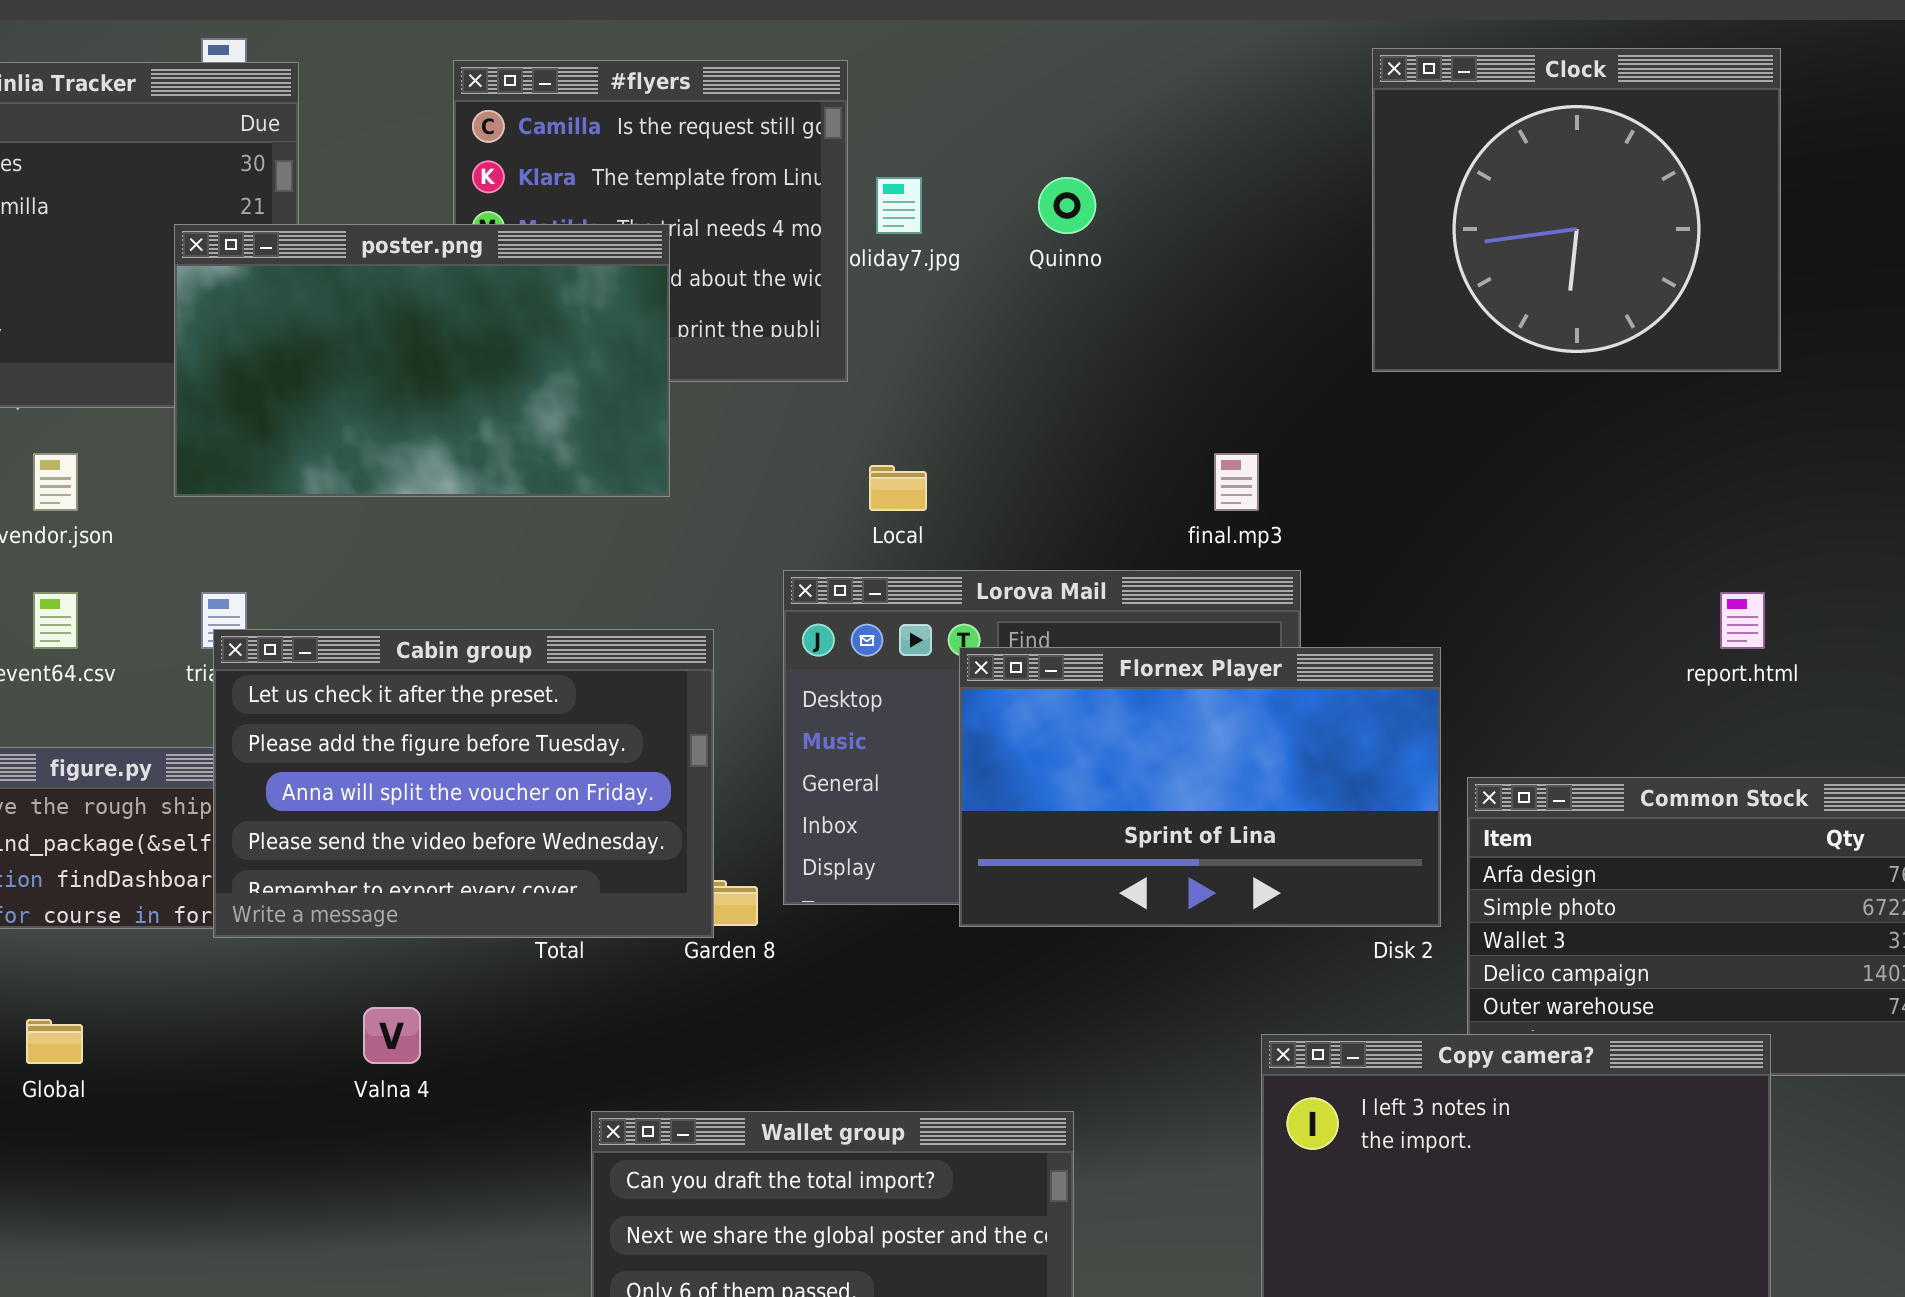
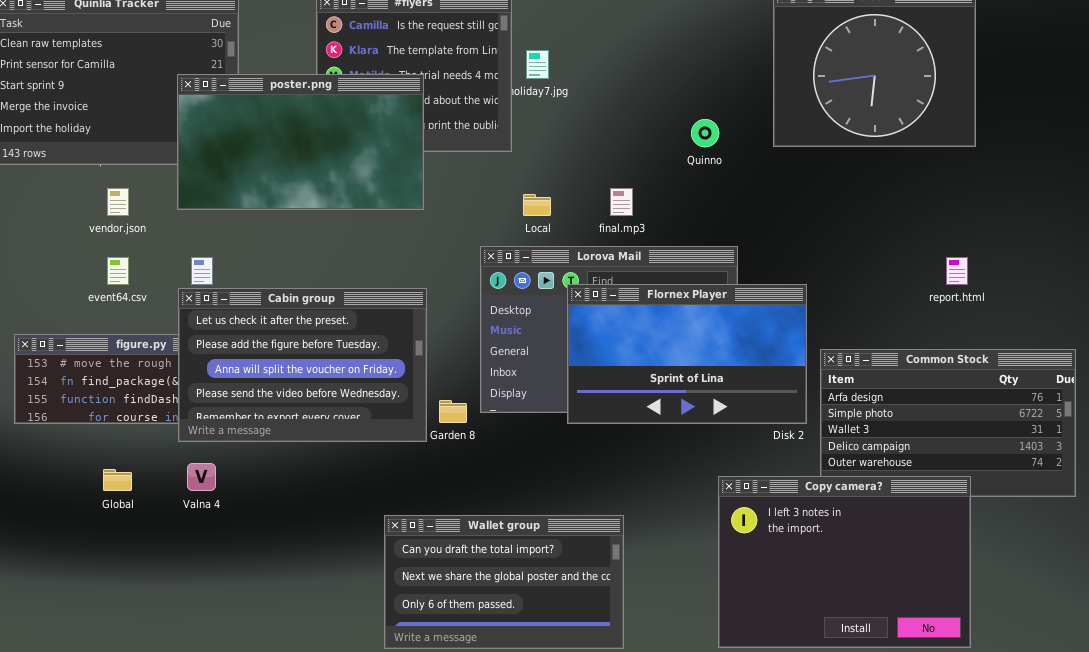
Quinno: [1038,177,1096,234] -> [691,119,719,147], moved
final.mp3: [1214,453,1259,511] -> [610,188,633,216], moved
Cabin group: [213,629,714,938] -> [178,288,427,442], moved
Valna 4: [363,1007,421,1064] -> [187,463,216,491], moved

